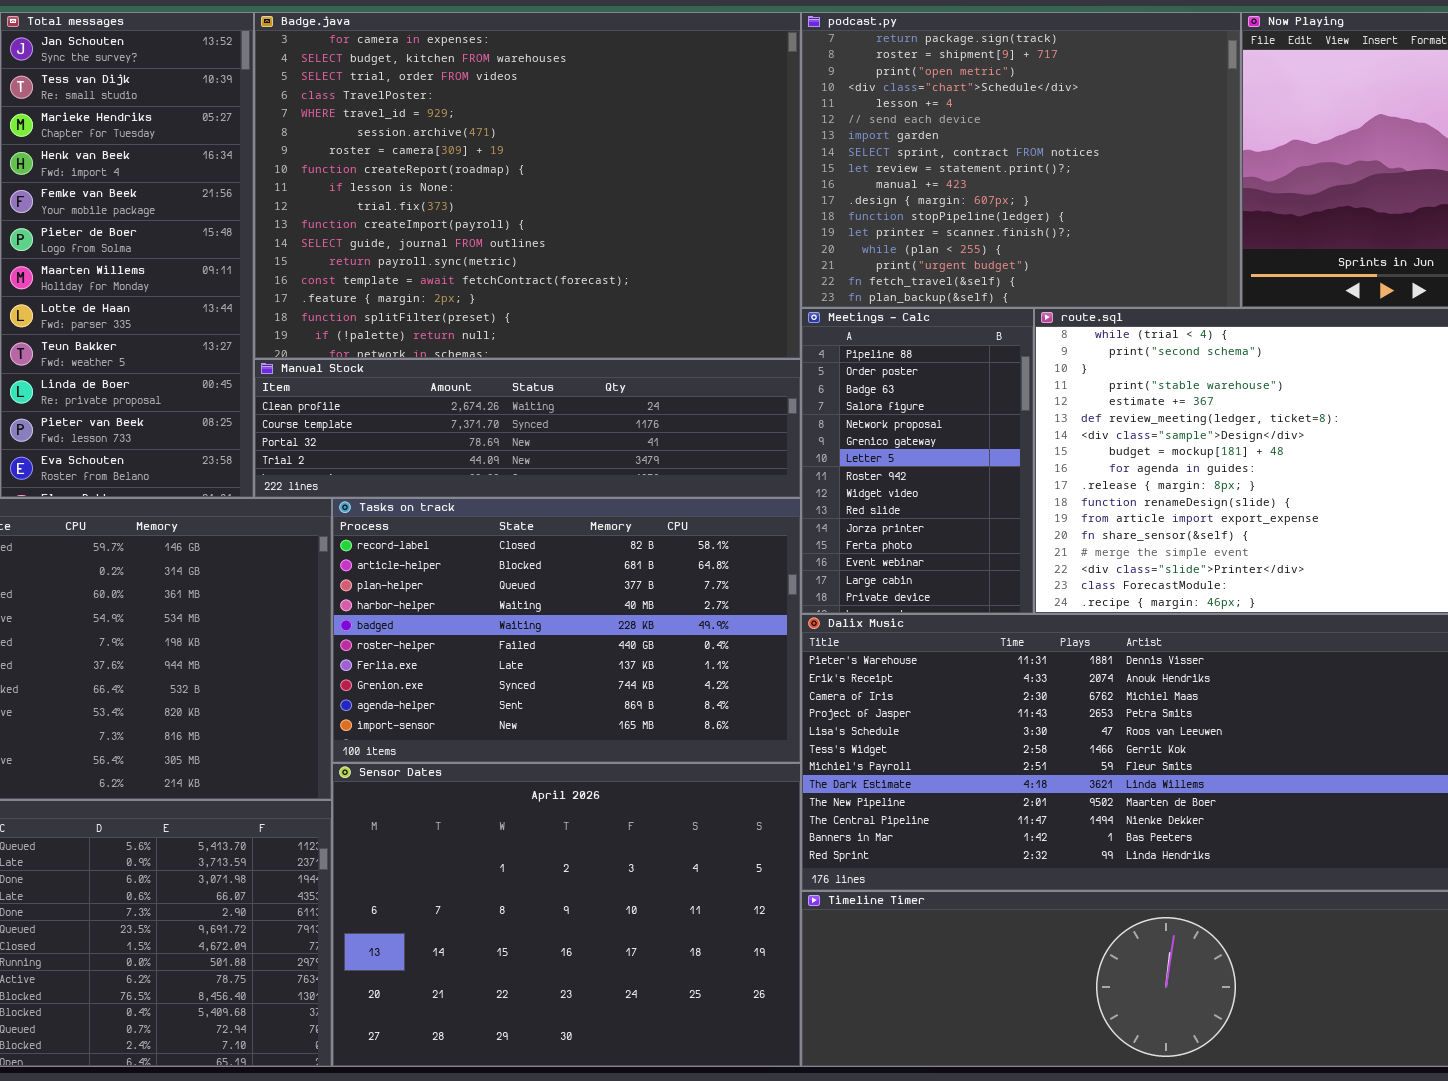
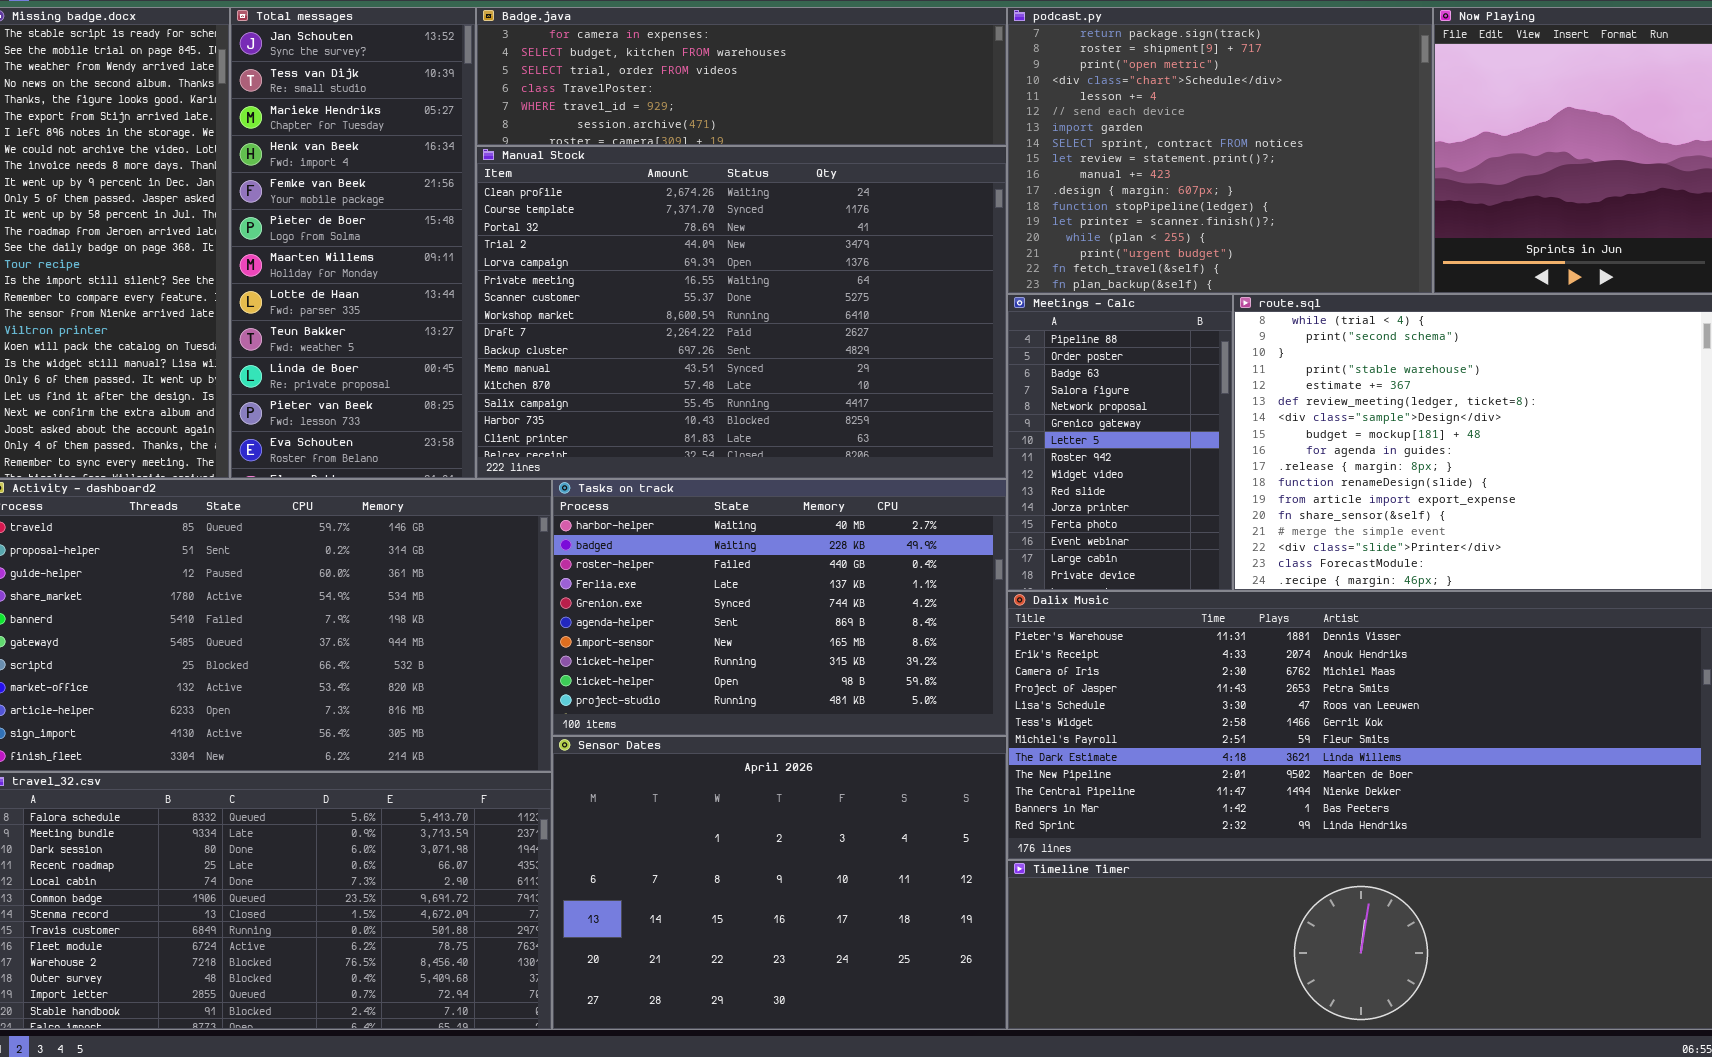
Badge.java: [254,12,801,359] -> [476,7,1007,146], resized
Manual Stock: [254,359,801,498] -> [476,146,1007,479], resized
Tasks on track: [332,498,801,763] -> [552,479,1007,736], scrolled down 3 rows

